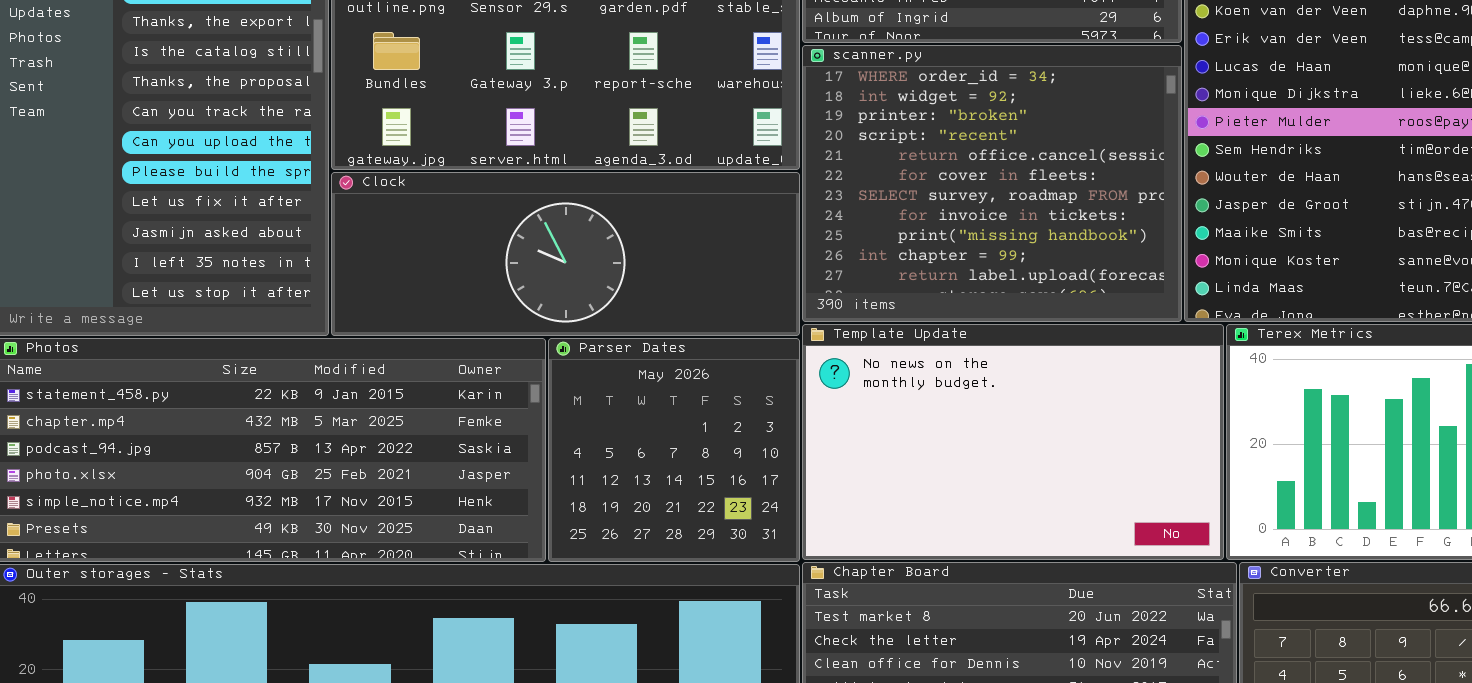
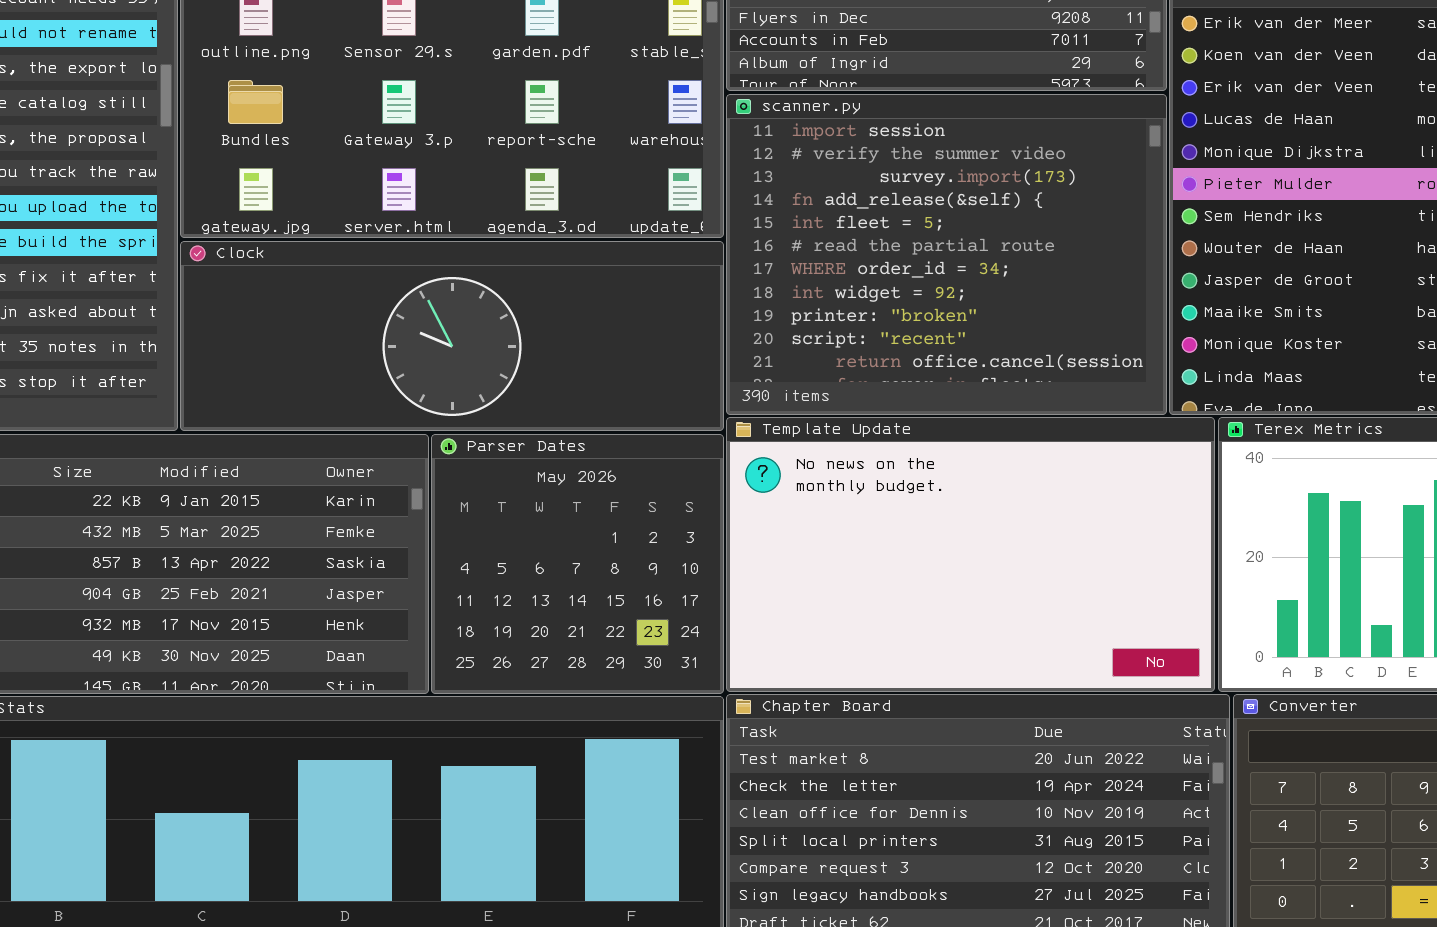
scanner.py: [802,45,1182,322] -> [726,94,1167,415], scrolled up 6 rows

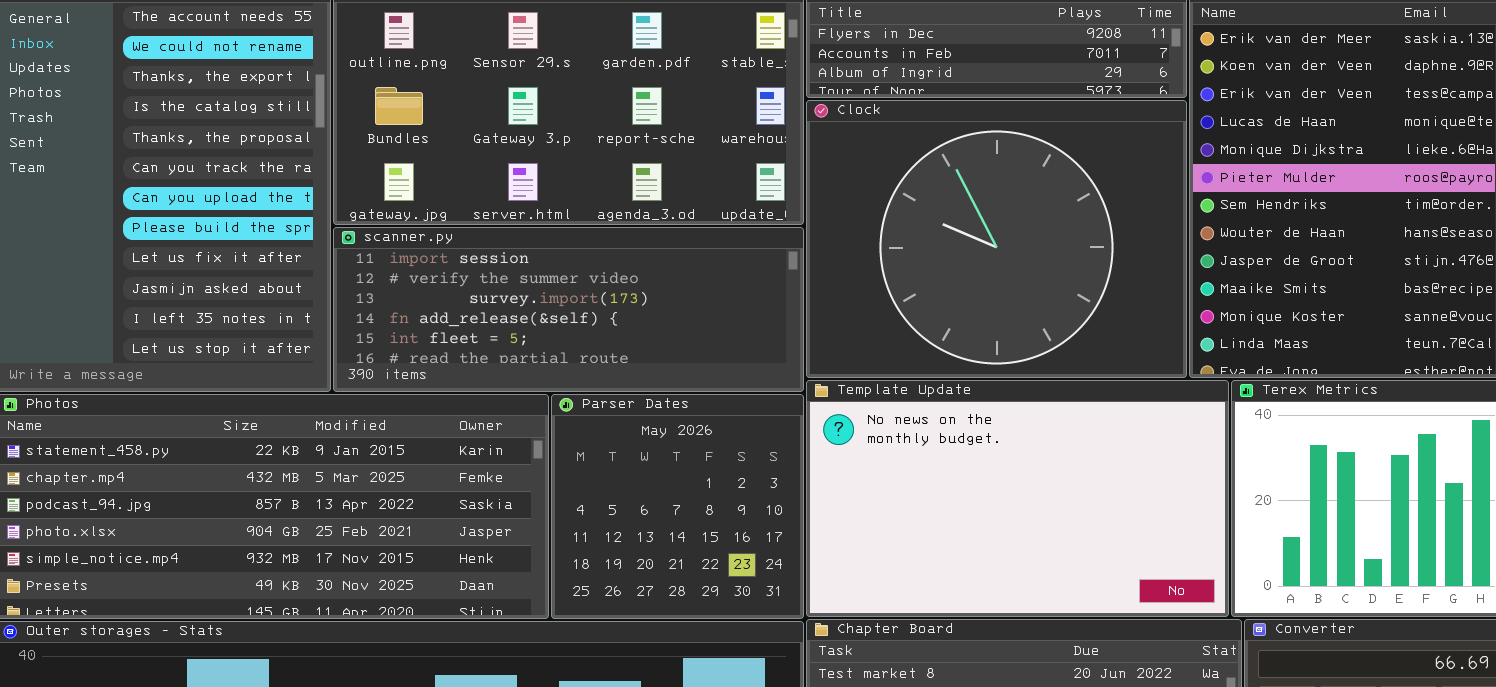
scanner.py: [726,94,1167,415] -> [333,227,804,392], moved, resized
Clock: [180,241,724,431] -> [806,100,1187,378], moved, resized

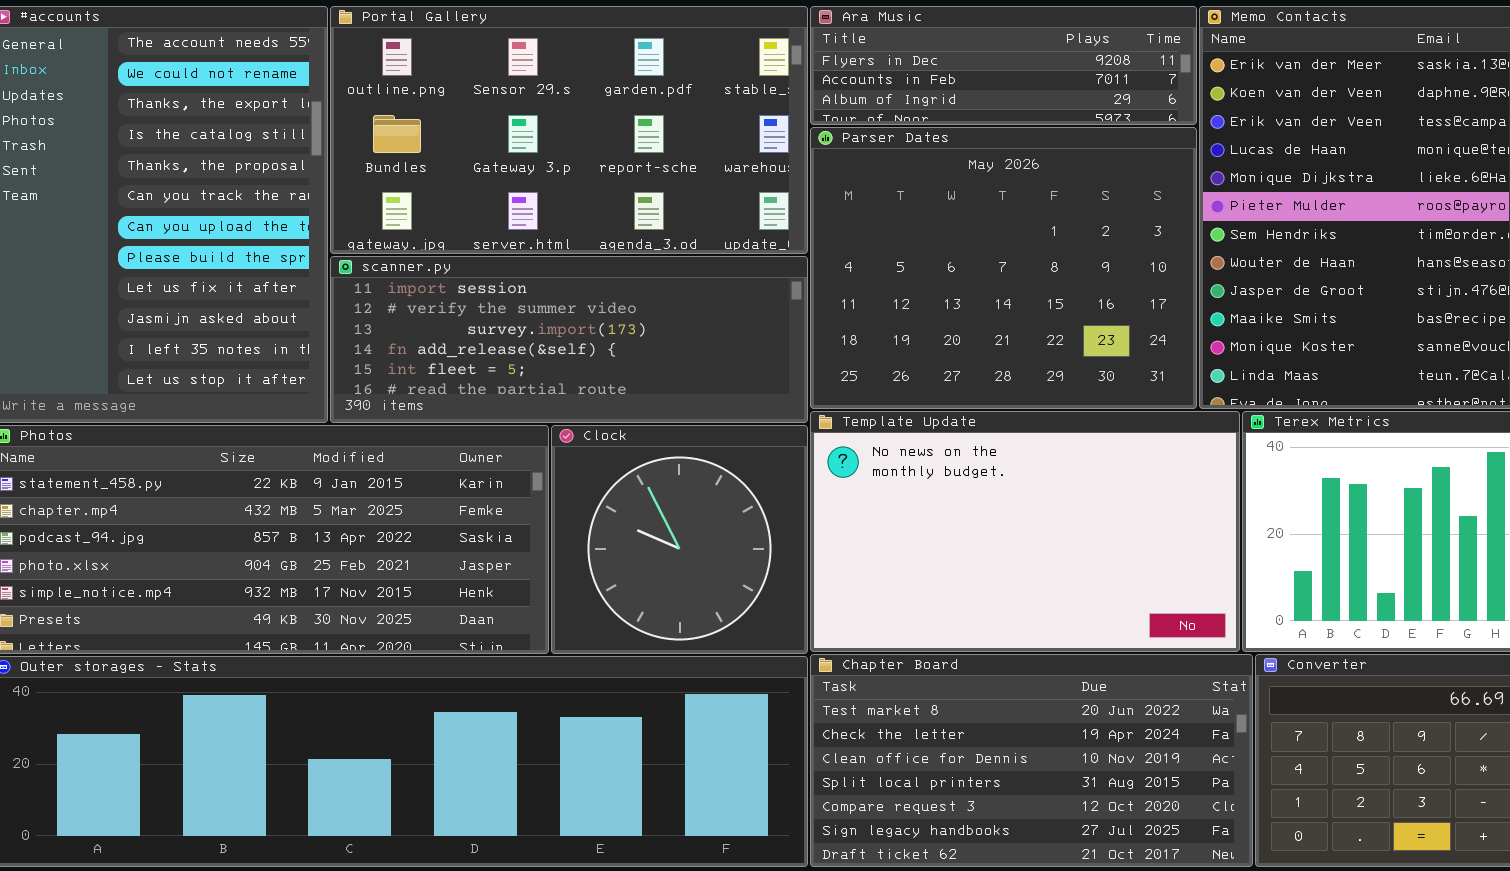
Clock: [806,100,1187,378] -> [551,425,808,654], moved, resized
Parser Dates: [551,394,804,619] -> [810,127,1197,409], moved, resized

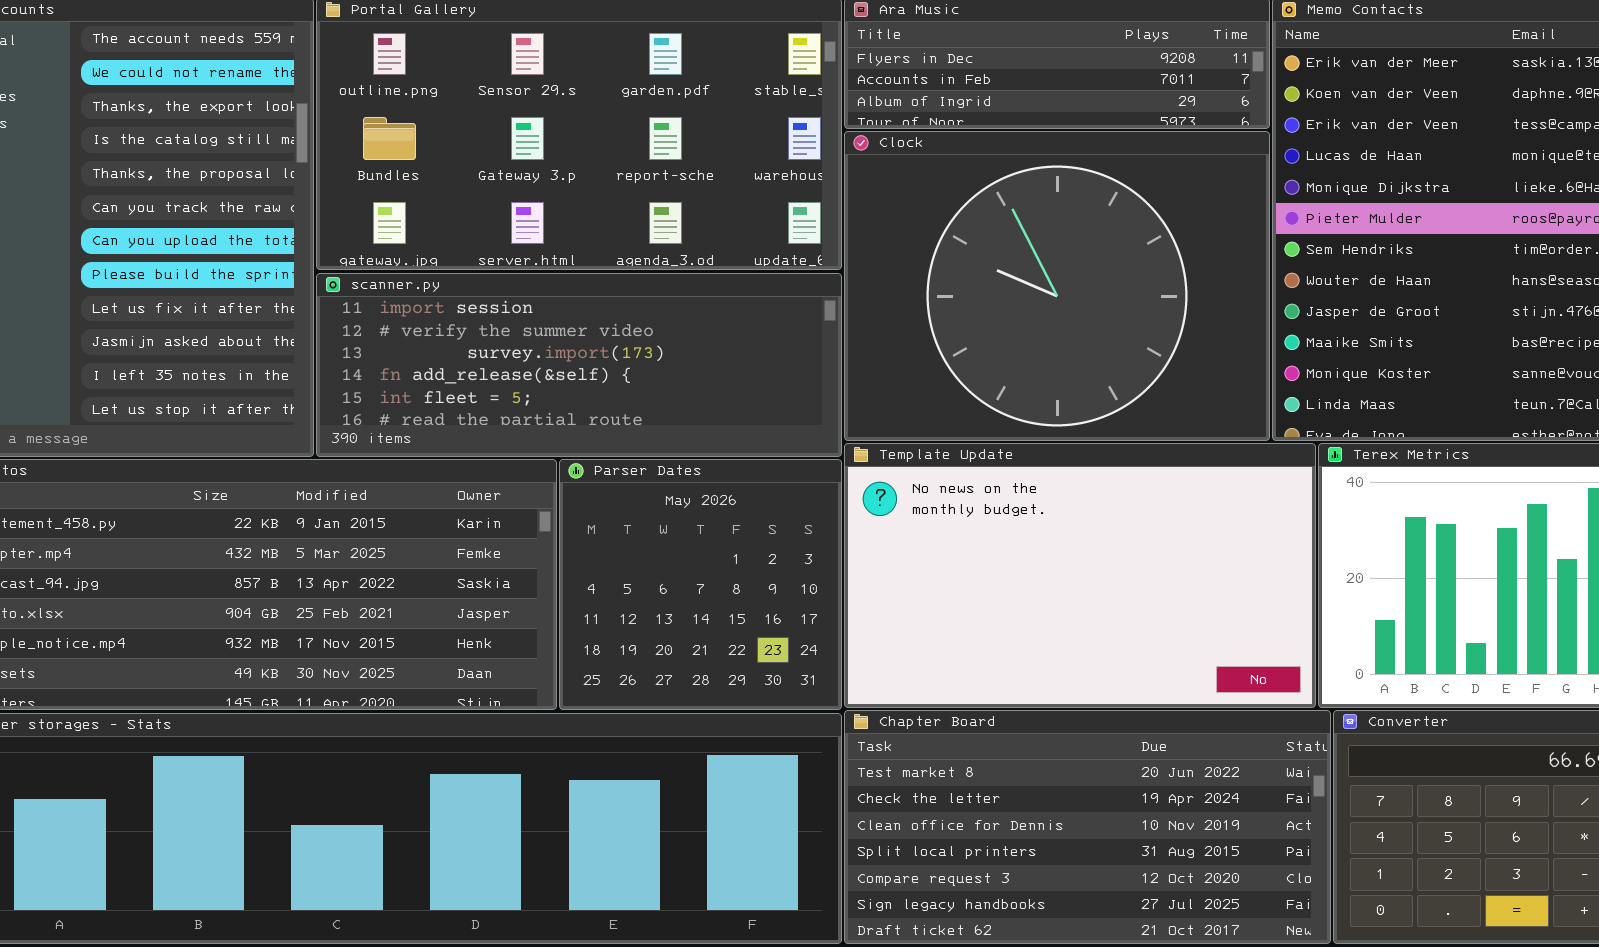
Parser Dates: [810,127,1197,409] -> [559,459,842,710], moved, resized
Clock: [551,425,808,654] -> [844,131,1270,441], moved, resized

